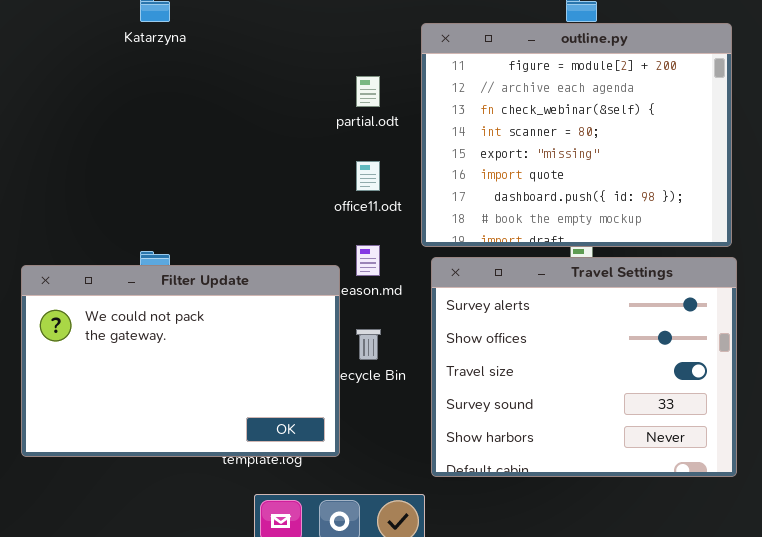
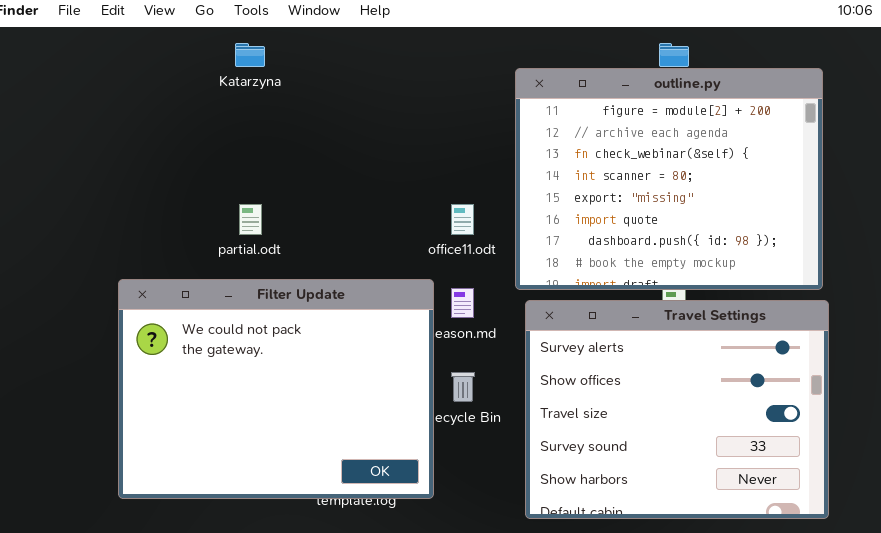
partial.odt: [356,76,380,107] -> [239,204,262,235], moved
Filter Update: [21,265,340,457] -> [118,279,434,499], resized

